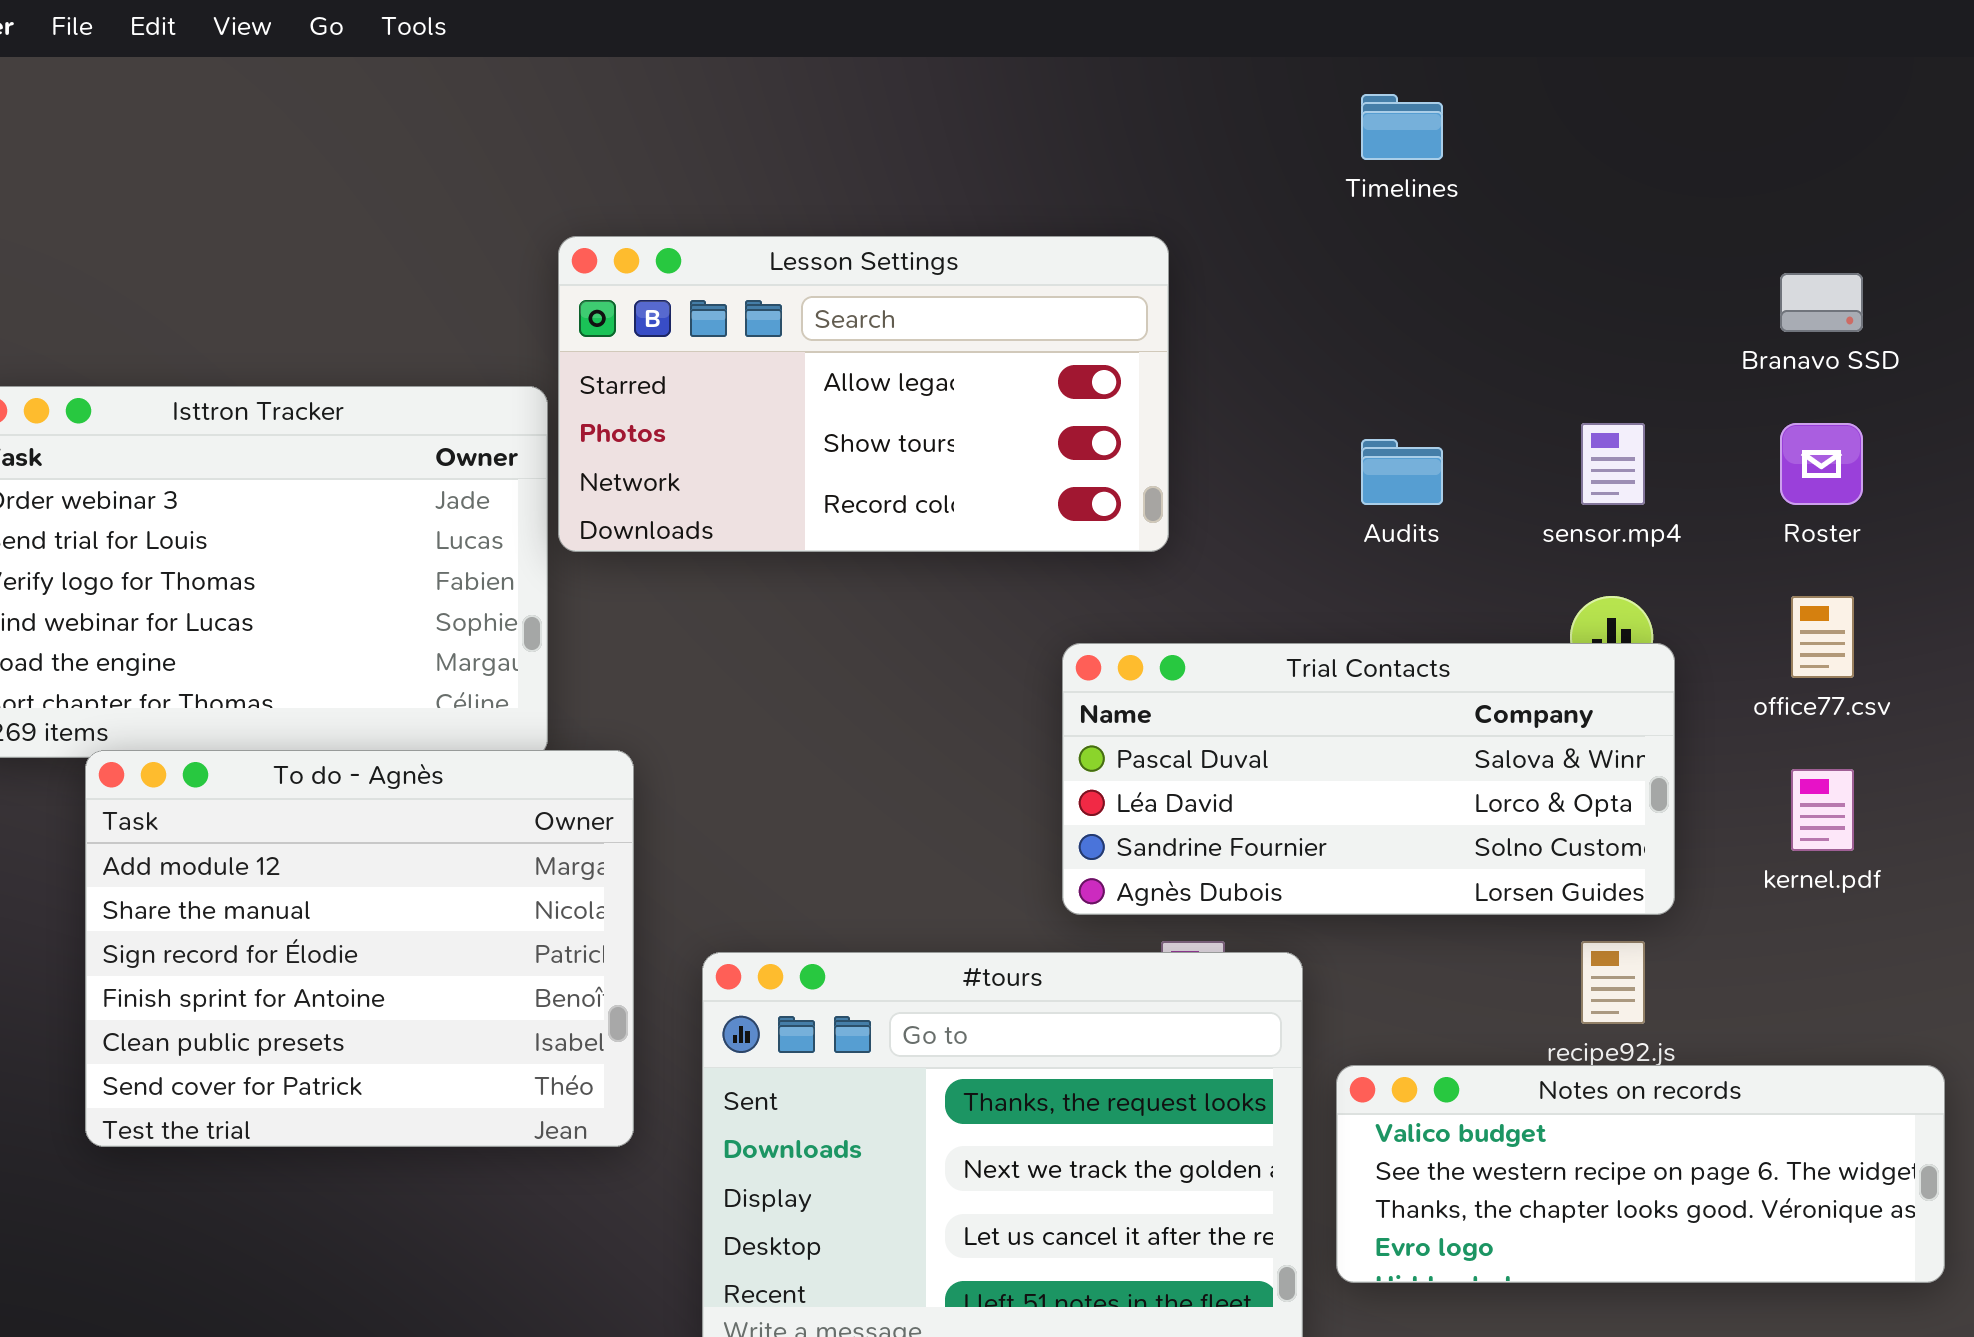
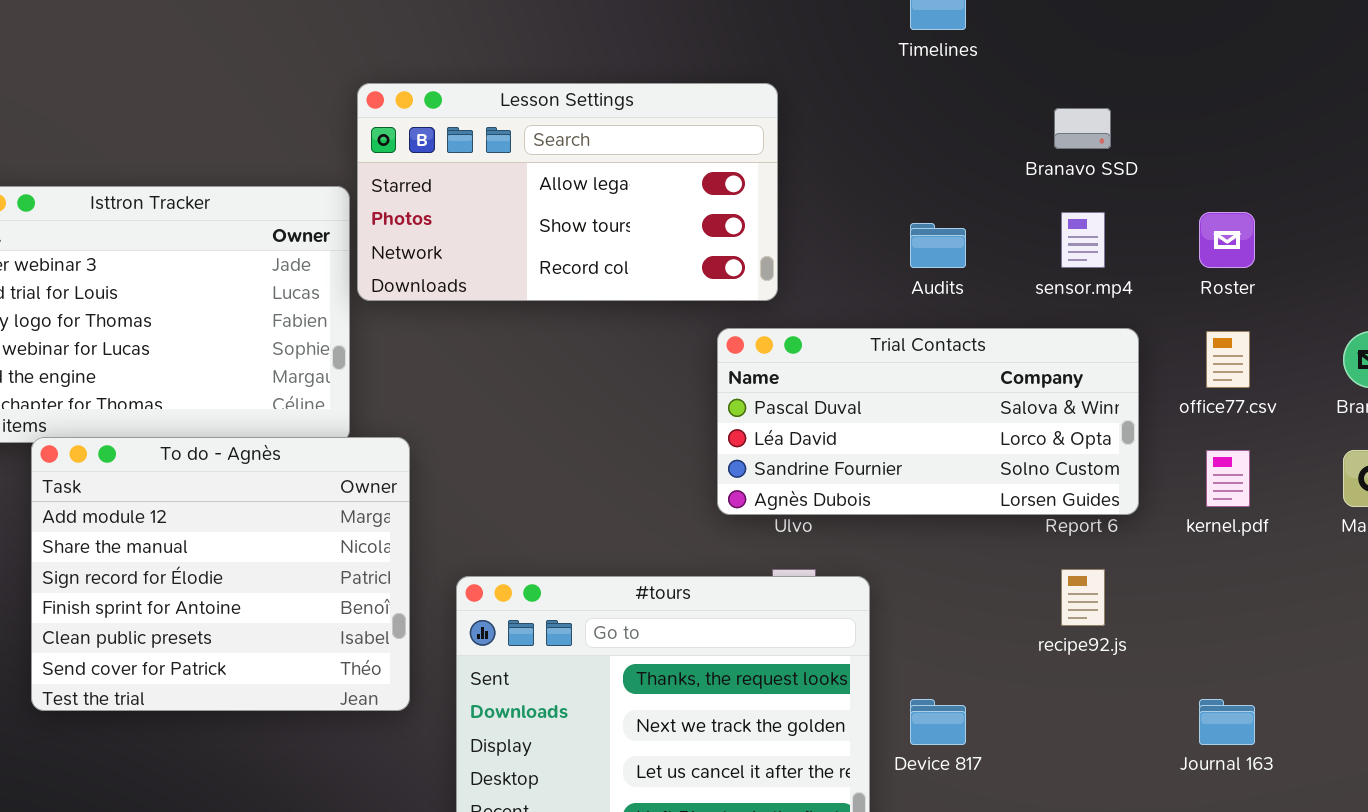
Branavo SSD: [1780,273,1863,332] -> [1054,108,1111,149], moved
Trial Contacts: [1062,643,1675,915] -> [717,328,1139,515], moved
Notes on records: [1336,1065,1945,1283] -> none, closed

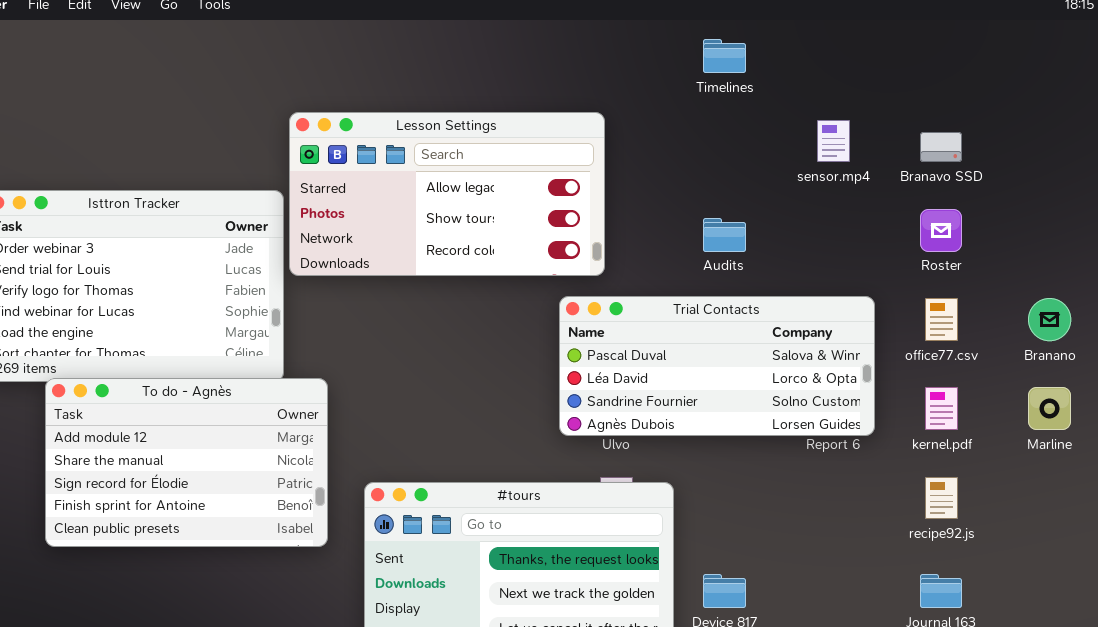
Branavo SSD: [1054,108,1111,149] -> [920,132,962,162], moved
sensor.mp4: [1061,212,1105,268] -> [817,120,850,162], moved
To do - Agnès: [31,437,410,711] -> [45,378,328,547], resized
recipe92.js: [1061,569,1105,626] -> [925,477,958,519], moved

